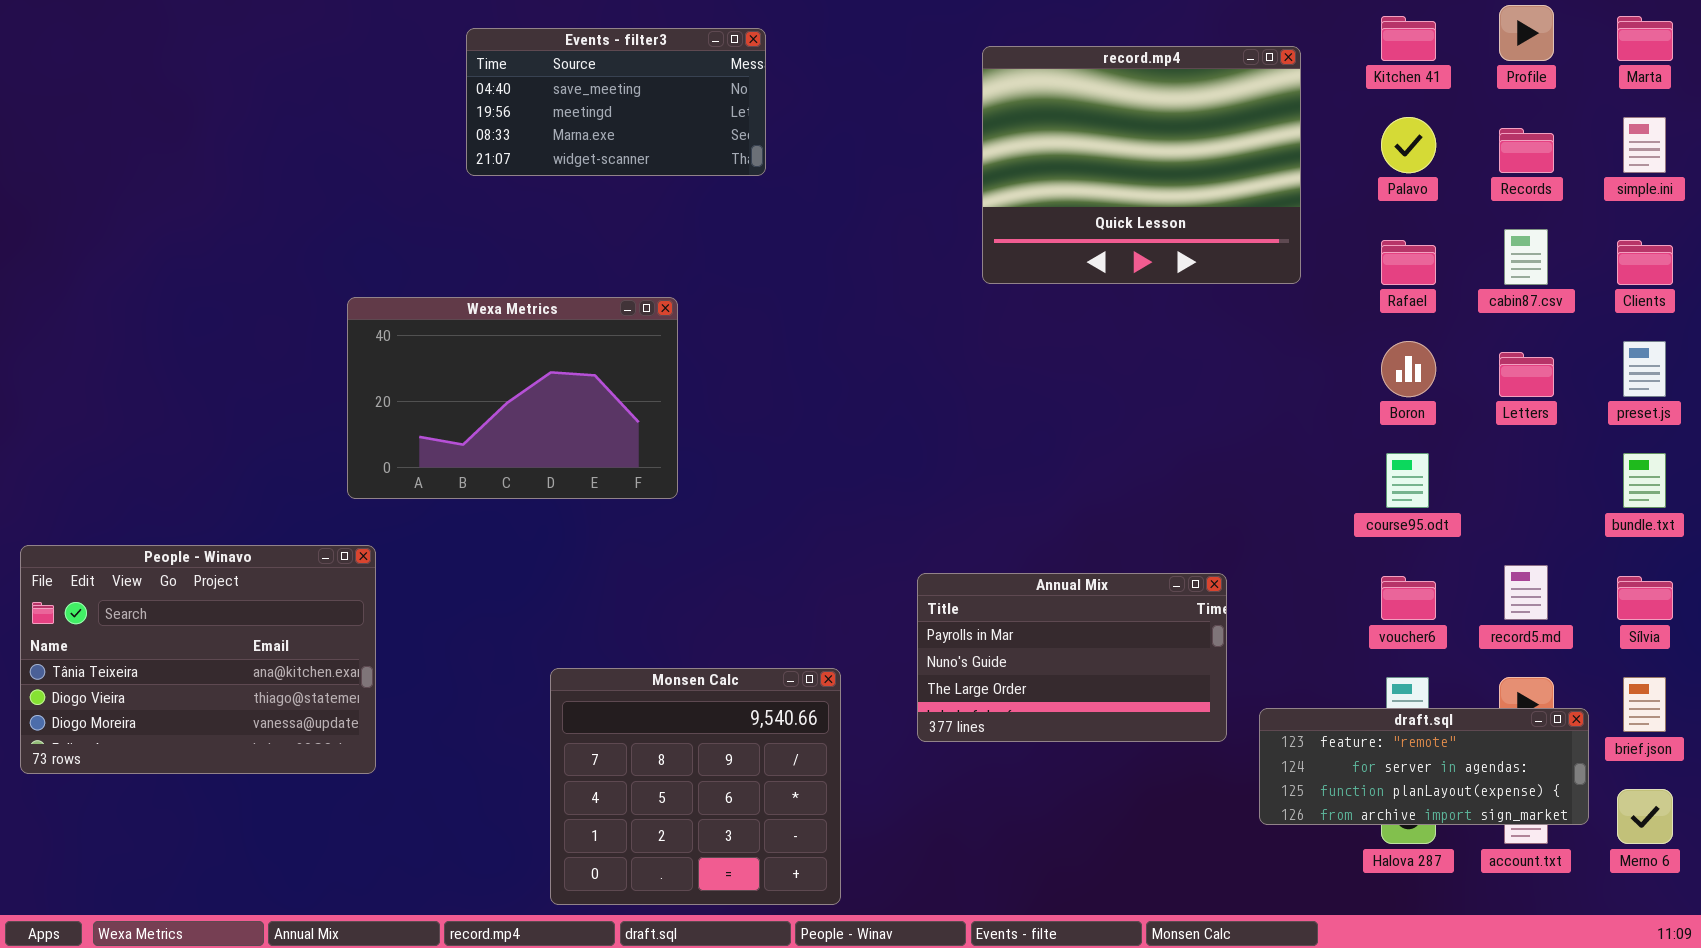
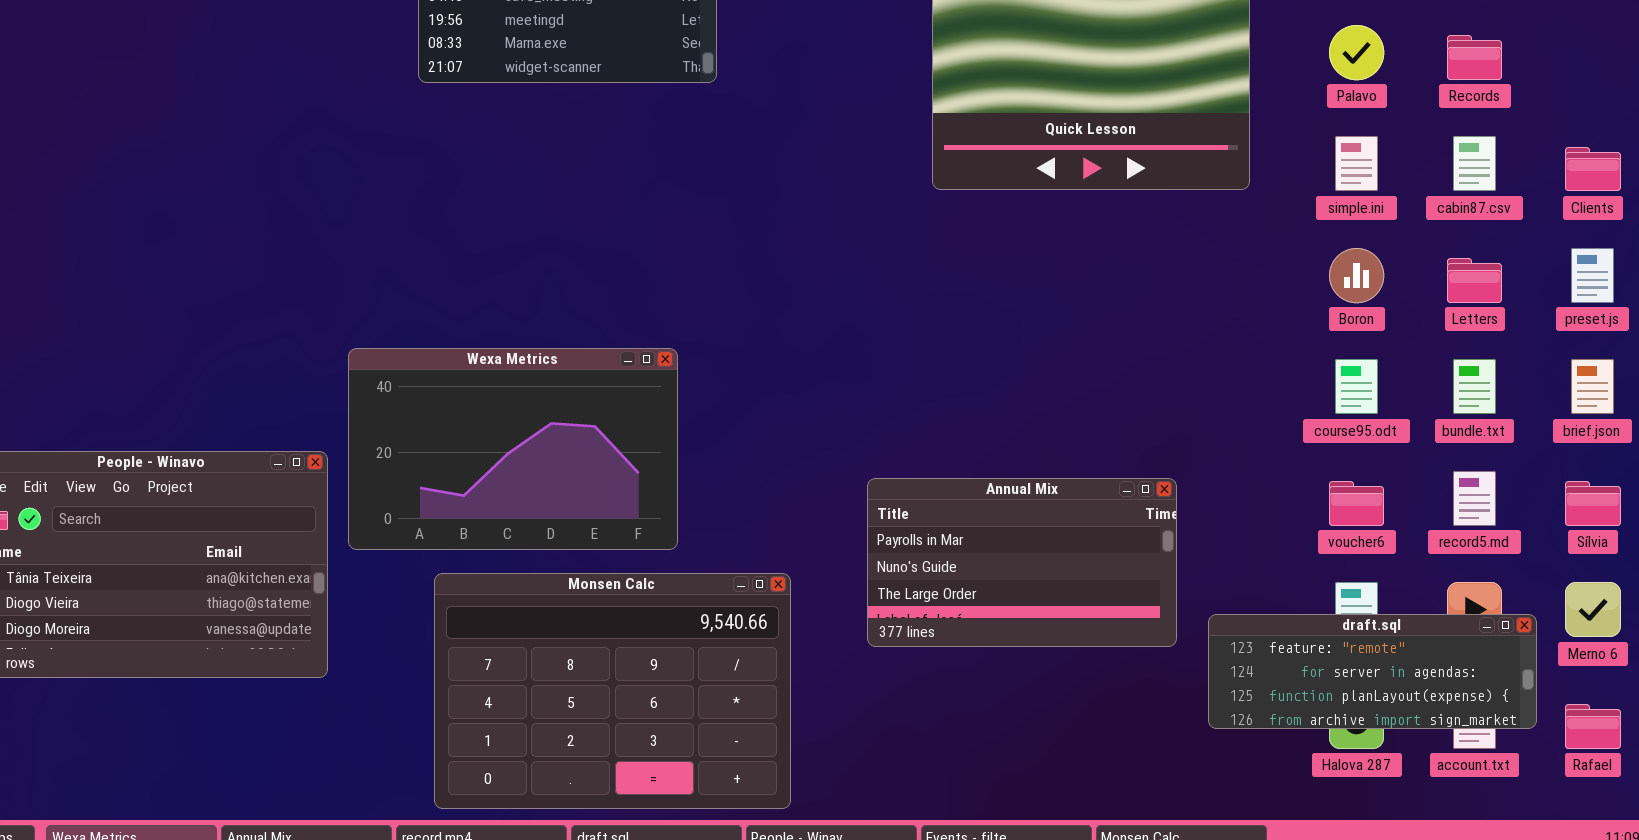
simple.ini: [1623,117,1666,173] -> [1335,136,1378,191], moved
Rafael: [1381,240,1436,285] -> [1565,704,1621,749], moved
Wexa Metrics: [347,297,678,499] -> [348,348,678,550], moved
bundle.txt: [1623,453,1666,508] -> [1453,359,1496,414], moved
Monsen Calc: [550,668,841,905] -> [434,573,791,809], resized
brief.json: [1623,677,1666,732] -> [1571,359,1614,414], moved
Merno 6: [1617,789,1673,844] -> [1565,582,1621,637], moved

